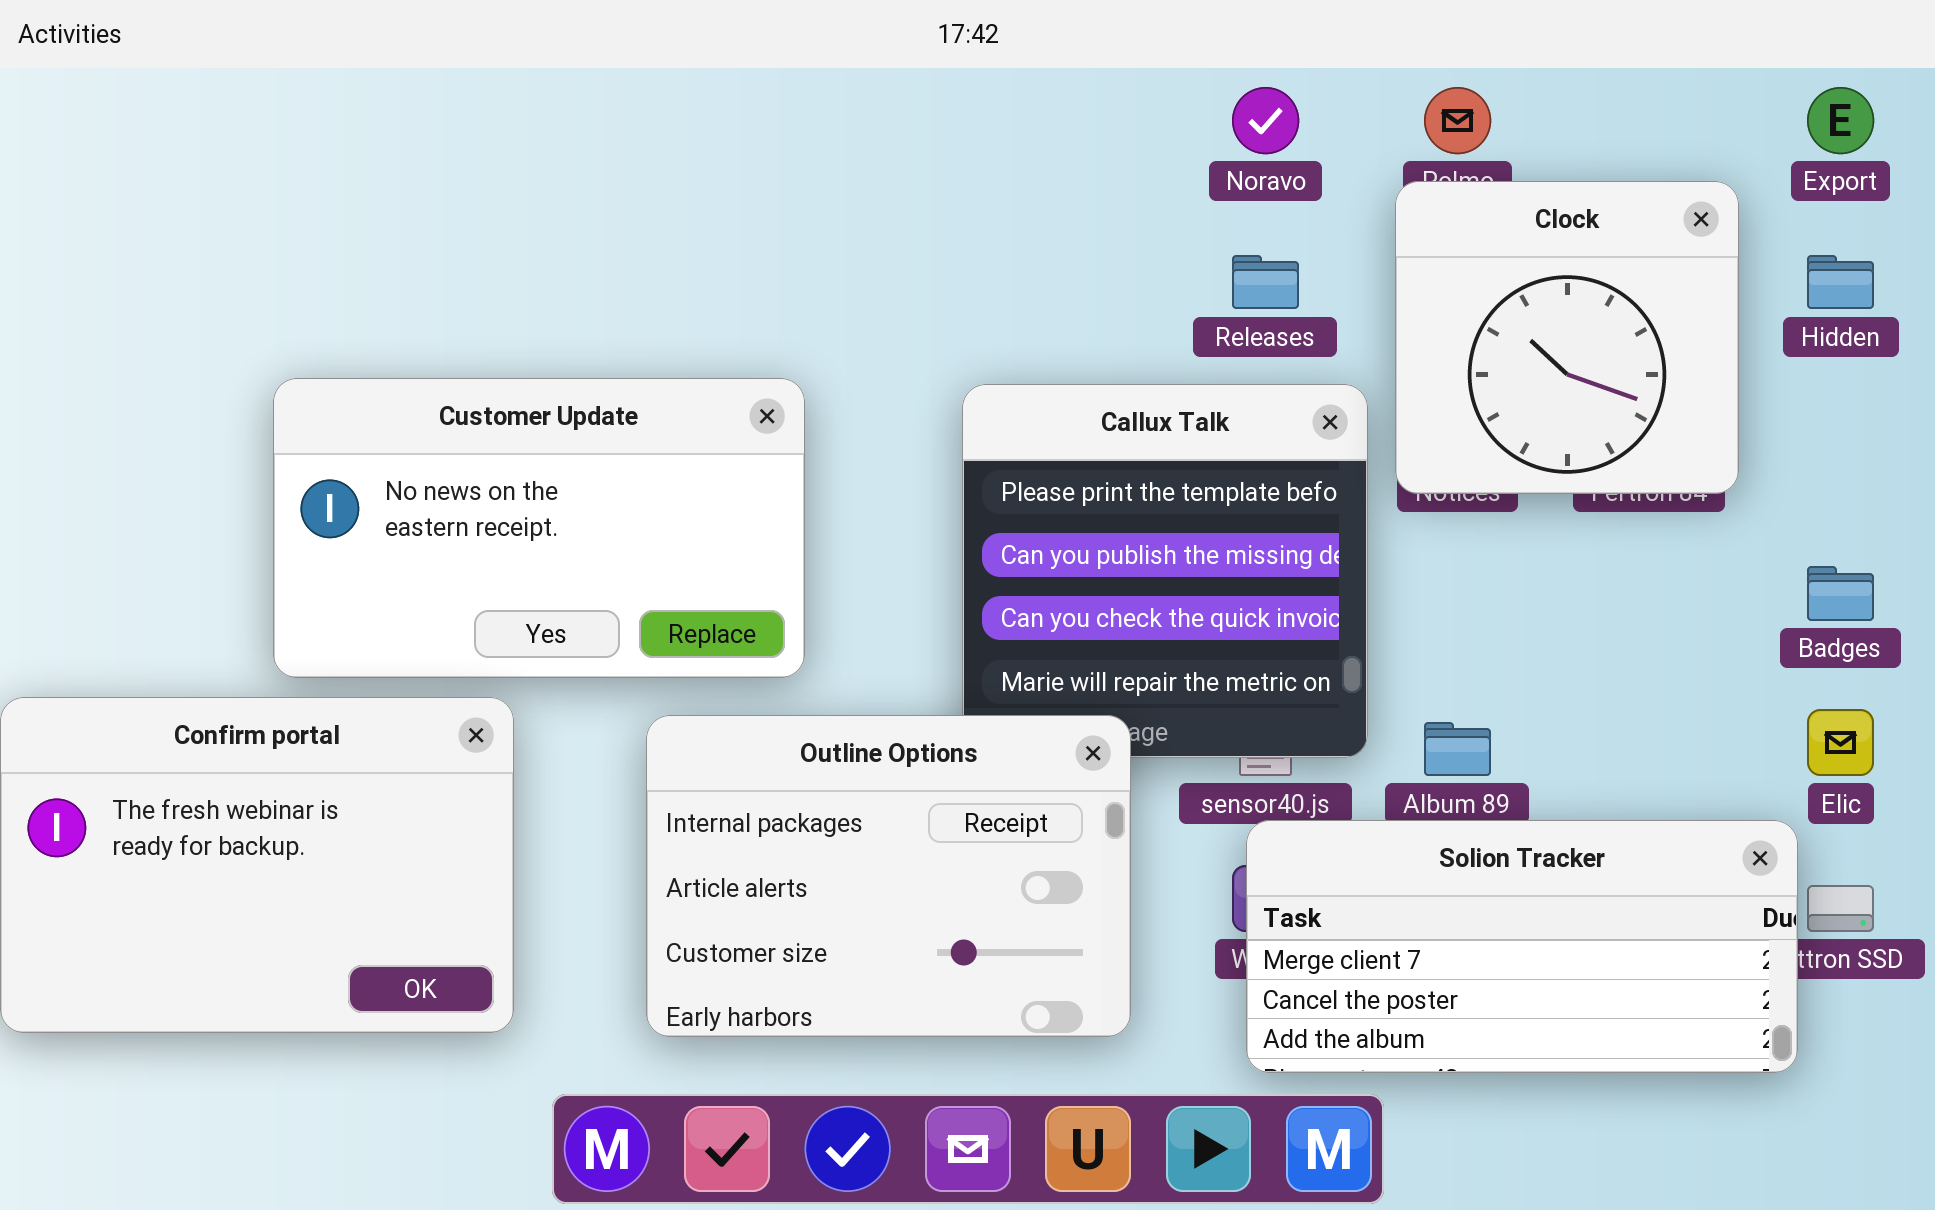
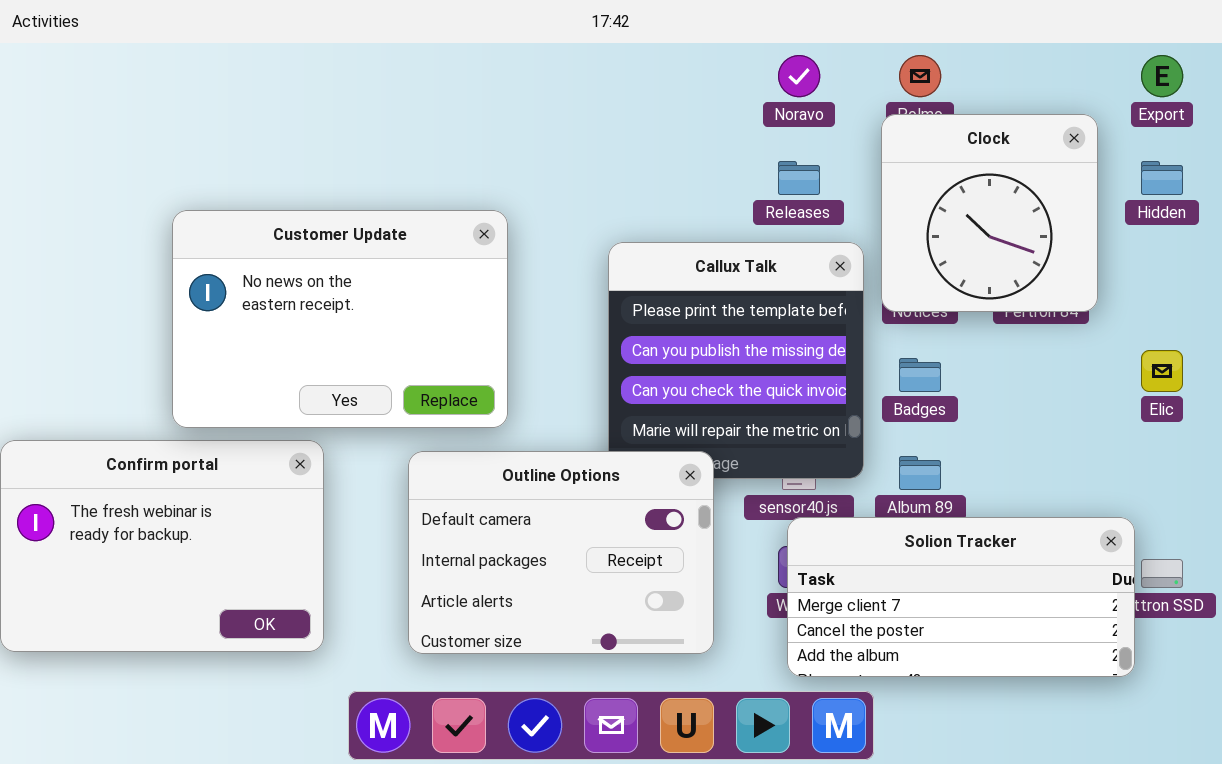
Customer Update: [273,378,805,678] -> [172,210,508,428], resized
Badges: [1807,566,1874,621] -> [899,358,941,392], moved
Elic: [1807,709,1874,776] -> [1141,350,1183,392], moved
Outline Options: [646,715,1131,1037] -> [408,451,714,654], scrolled up 1 row

